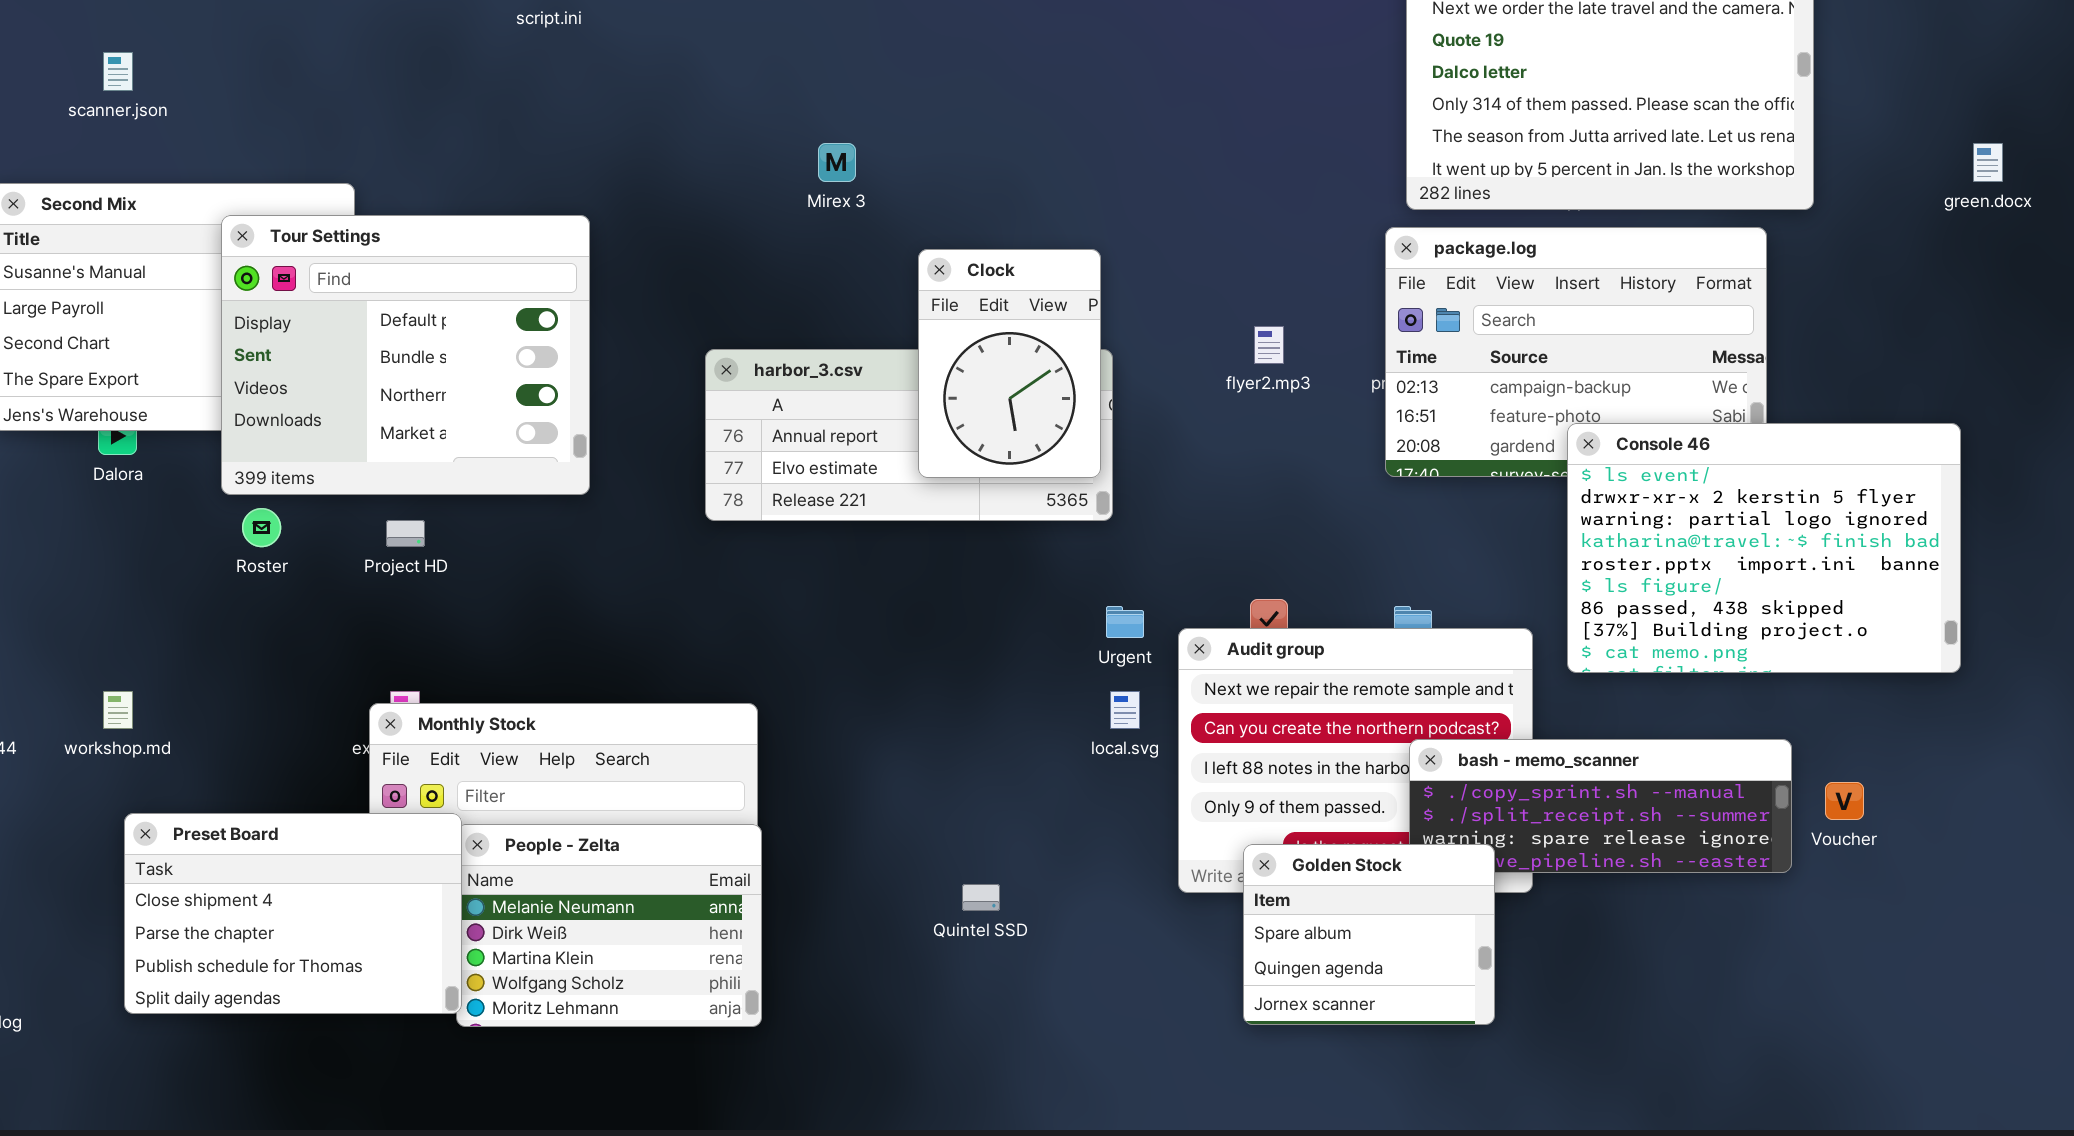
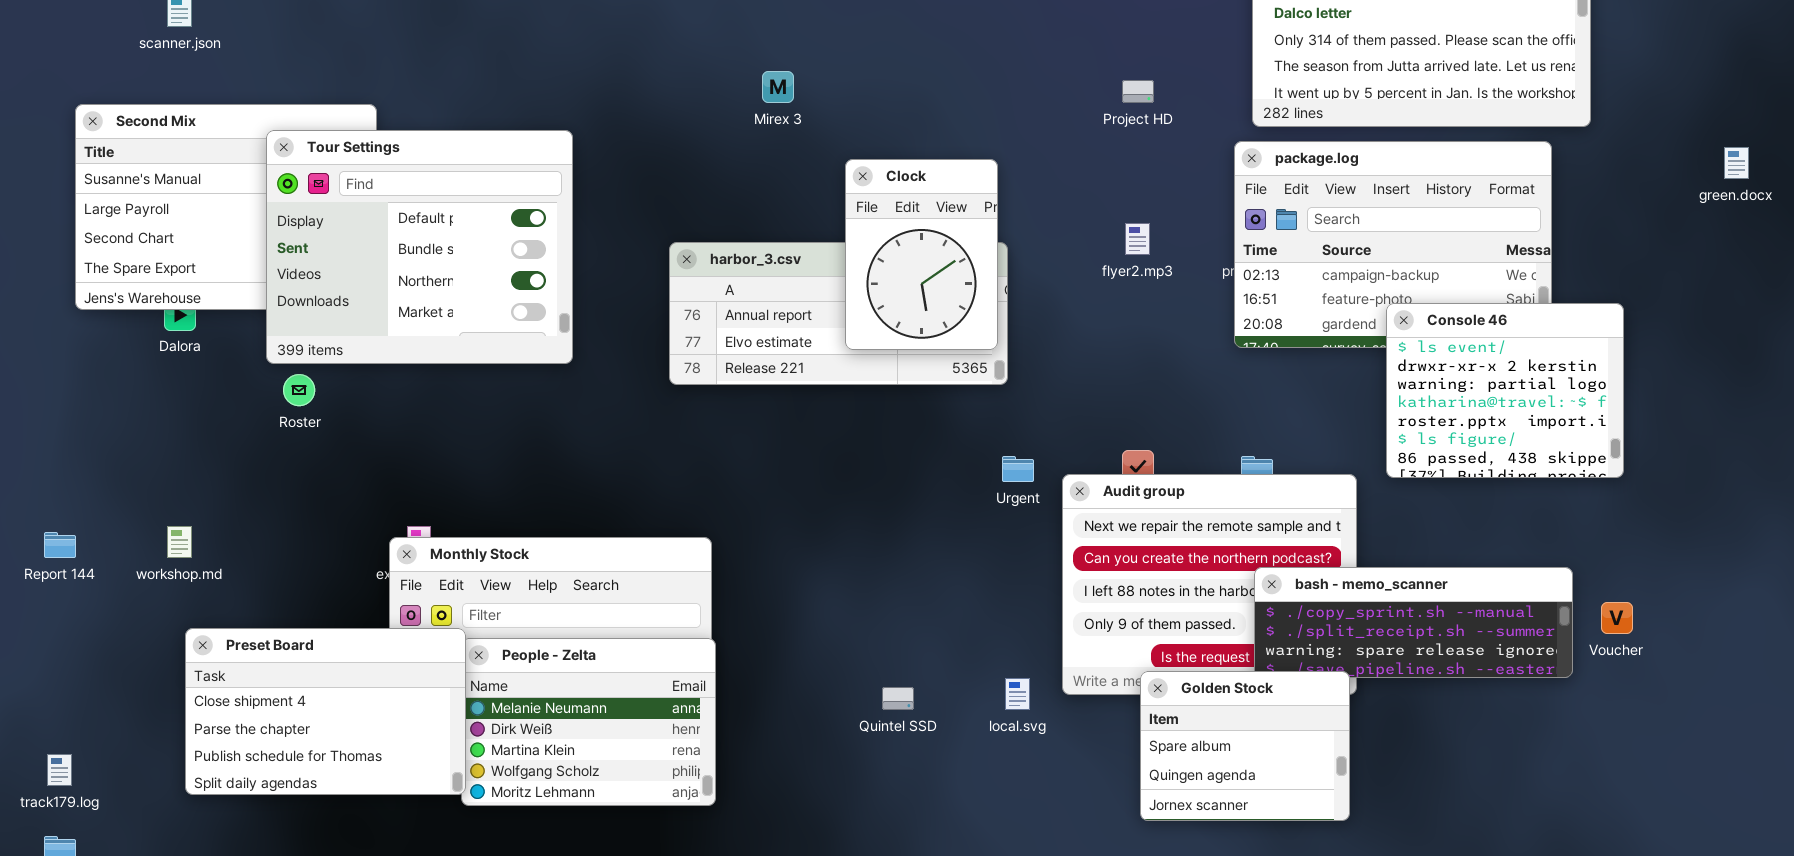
green.docx: [1973,143,2003,182] -> [1724,147,1749,179], moved
Console 46: [1567,423,1961,673] -> [1386,303,1624,478], resized
Project HD: [386,520,425,547] -> [1122,80,1154,103], moved
local.svg: [1110,691,1140,729] -> [1005,678,1030,710], moved
Golden Stock: [1243,844,1495,1025] -> [1140,671,1350,821], moved

